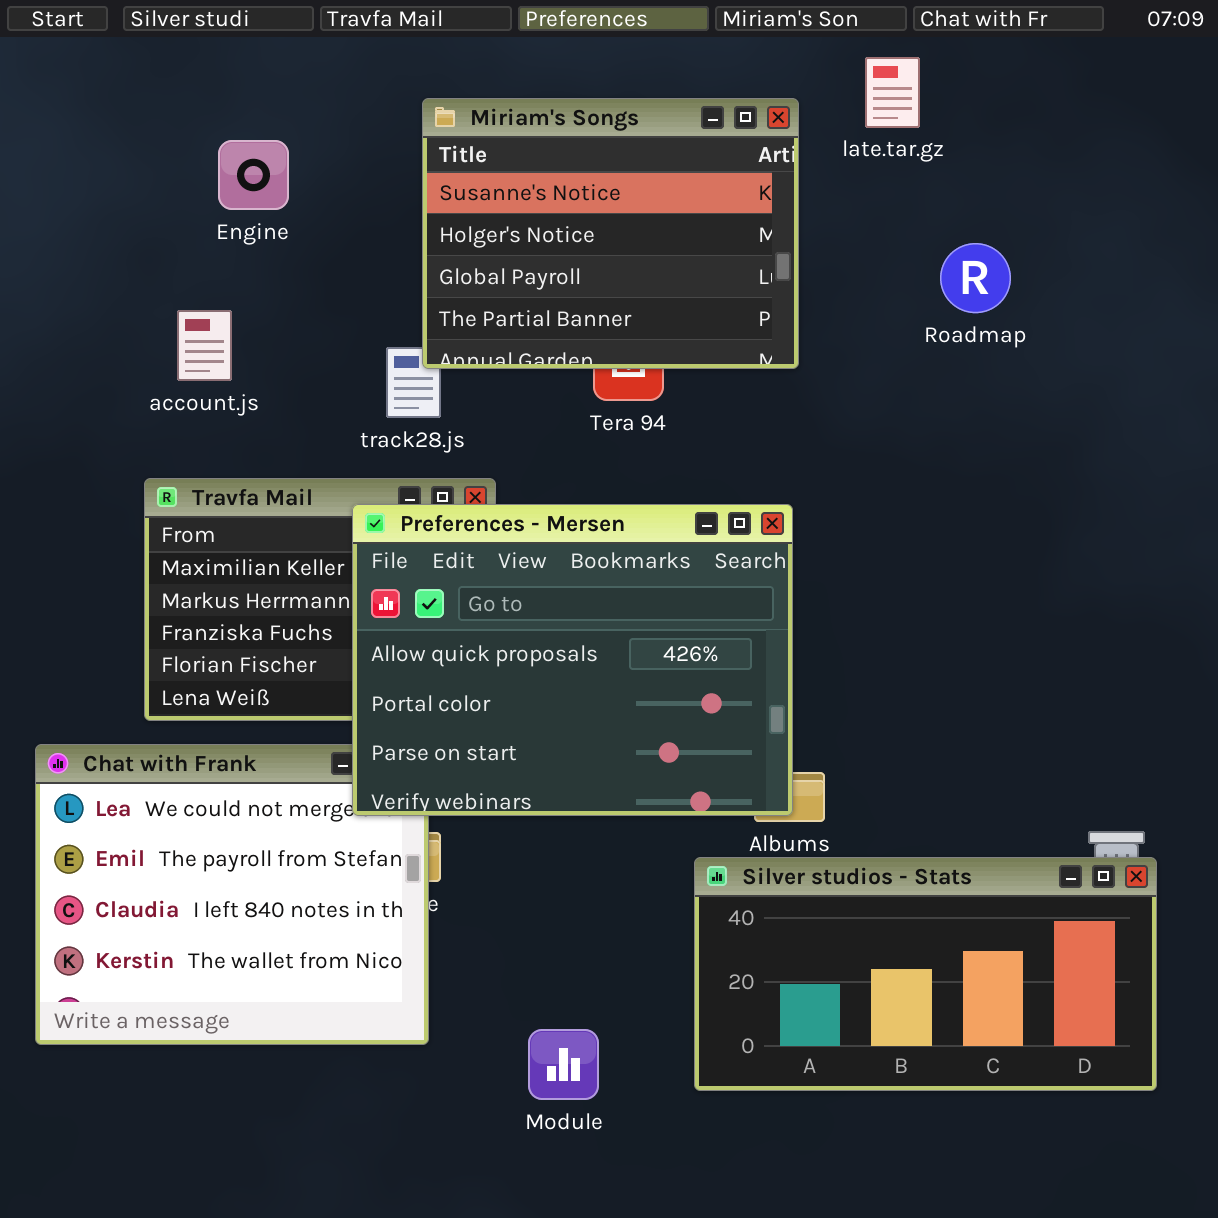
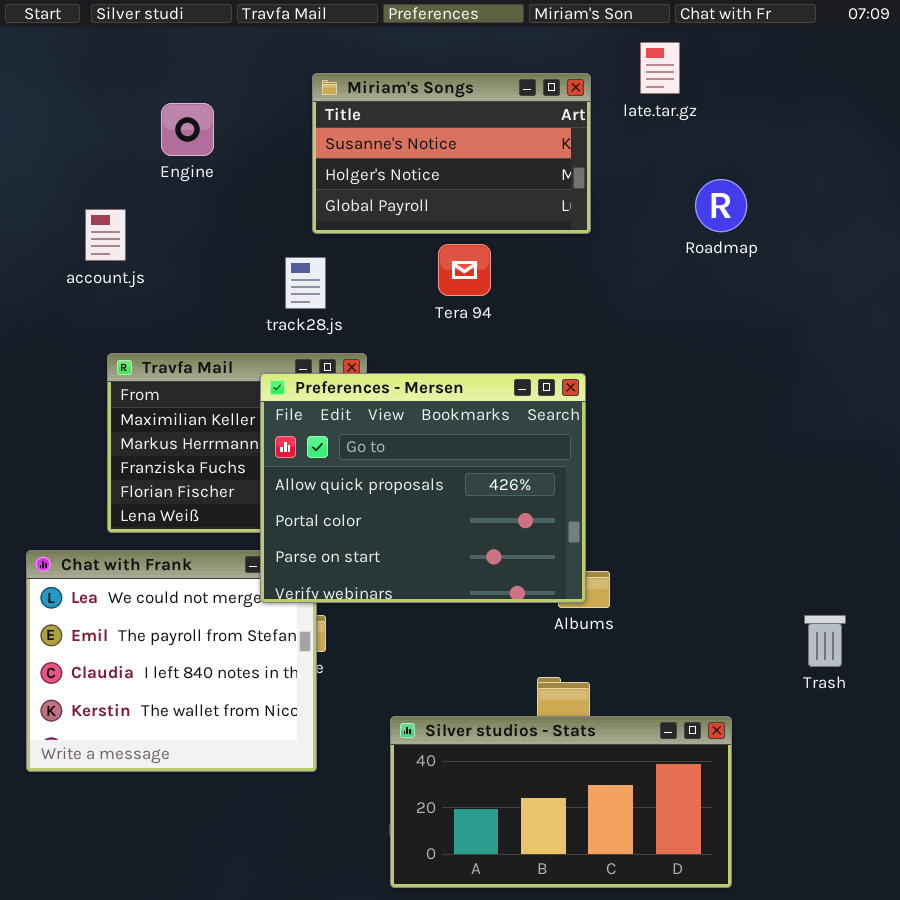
Miriam's Songs: [422,98,799,369] -> [312,73,591,234], resized
account.js: [177,310,232,381] -> [85,209,126,261], moved
Silver studios - Stats: [694,857,1157,1091] -> [390,716,732,888], moved

